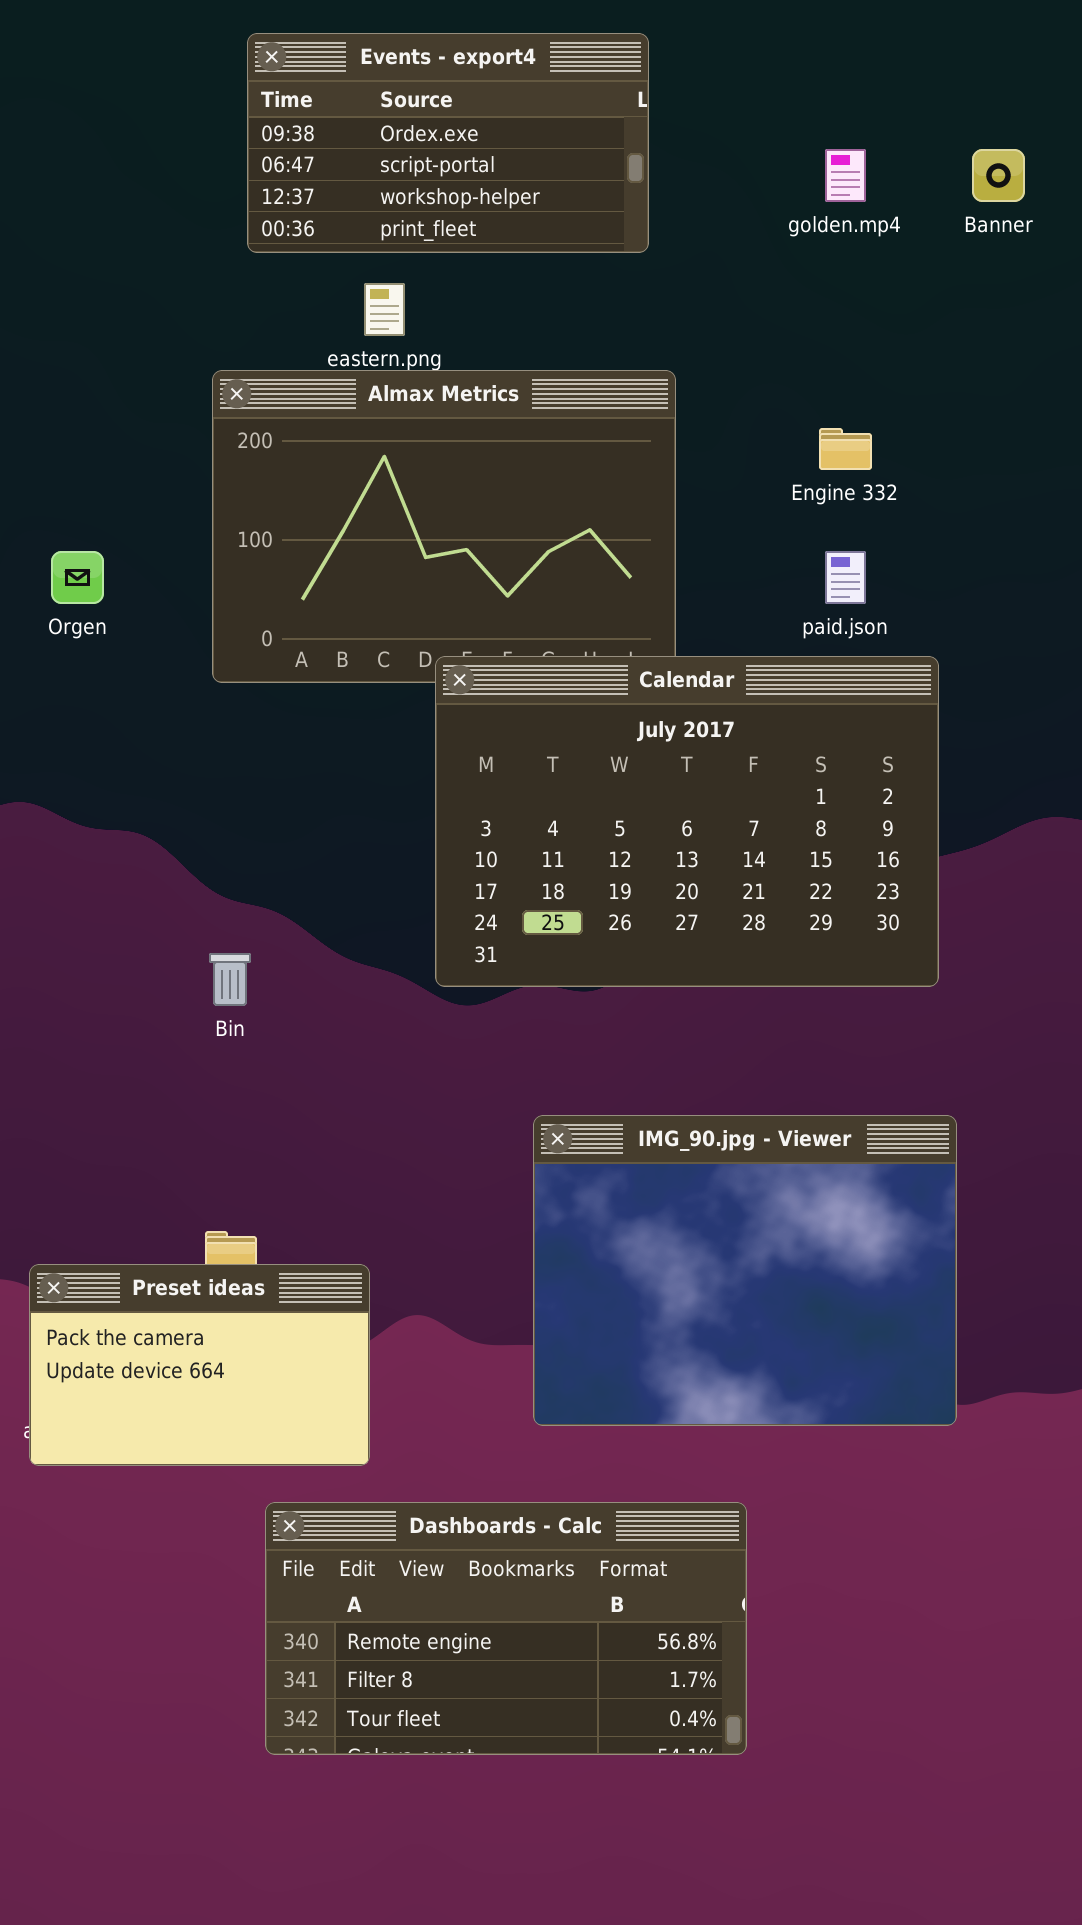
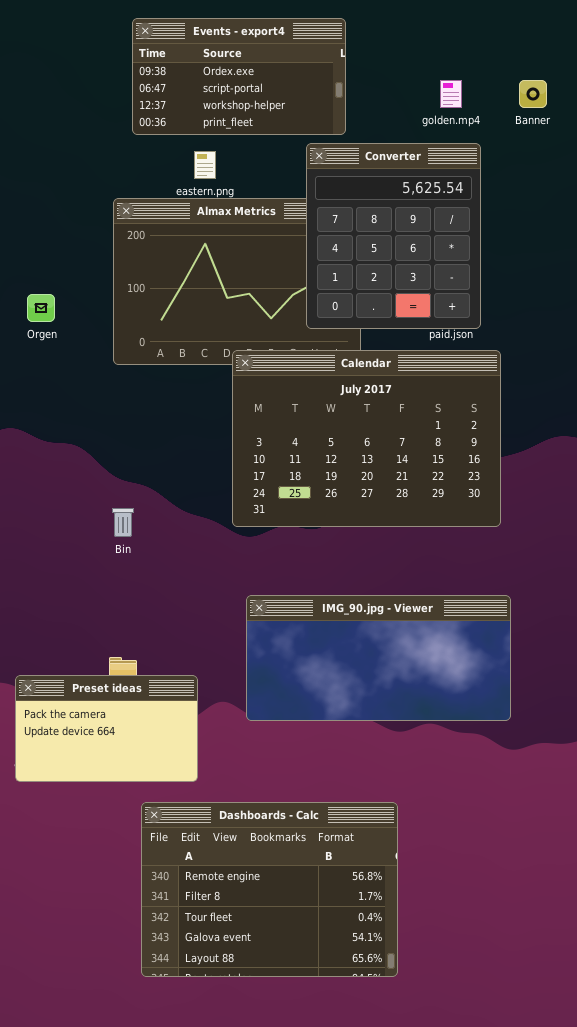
Converter: none -> [306,143,481,329], opened
IMG_90.jpg - Viewer: [533,1115,957,1426] -> [246,595,511,721], resized
Dashboards - Calc: [265,1502,747,1755] -> [141,802,398,977], resized

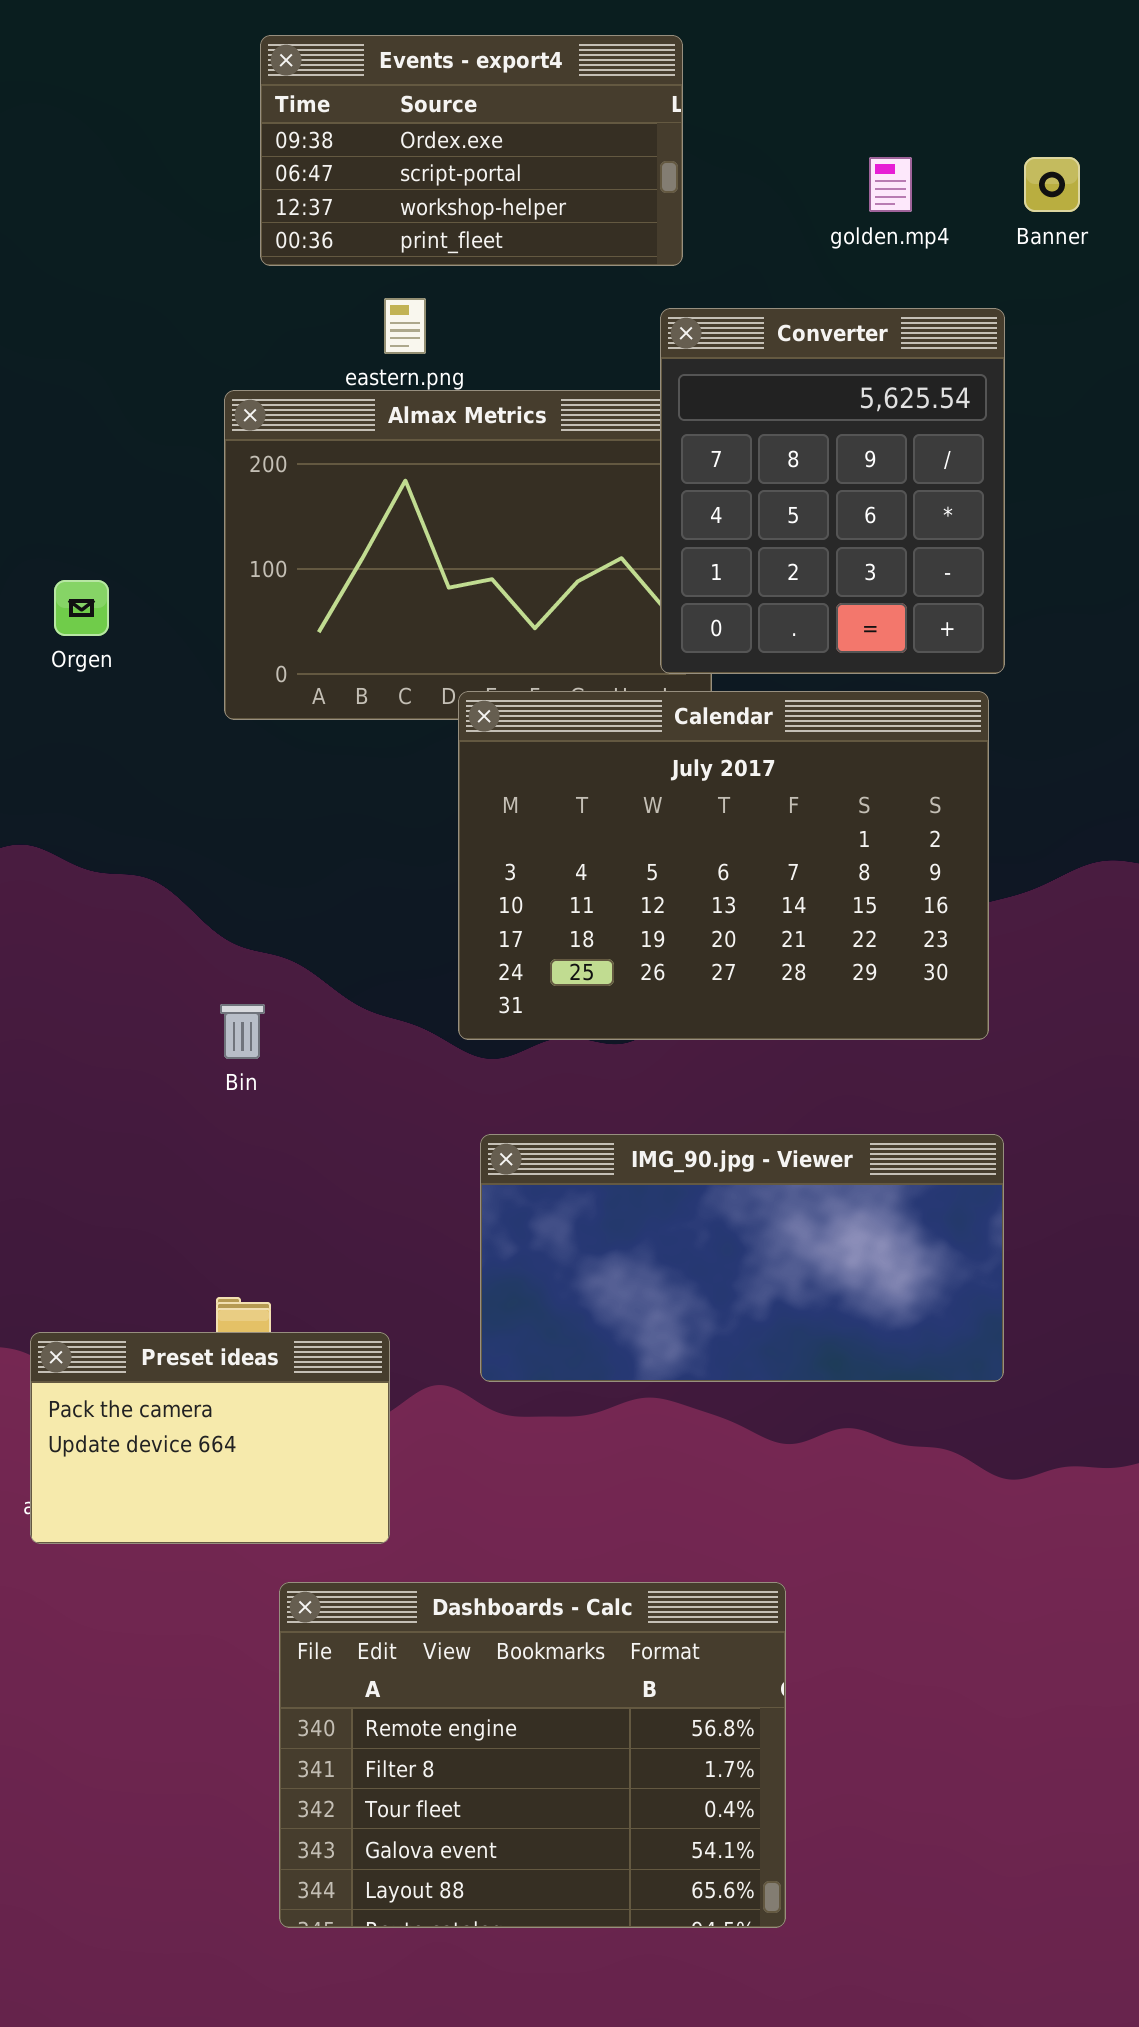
Converter: [306,143,481,329] -> [660,308,1005,674], moved
IMG_90.jpg - Viewer: [246,595,511,721] -> [480,1134,1004,1382], moved

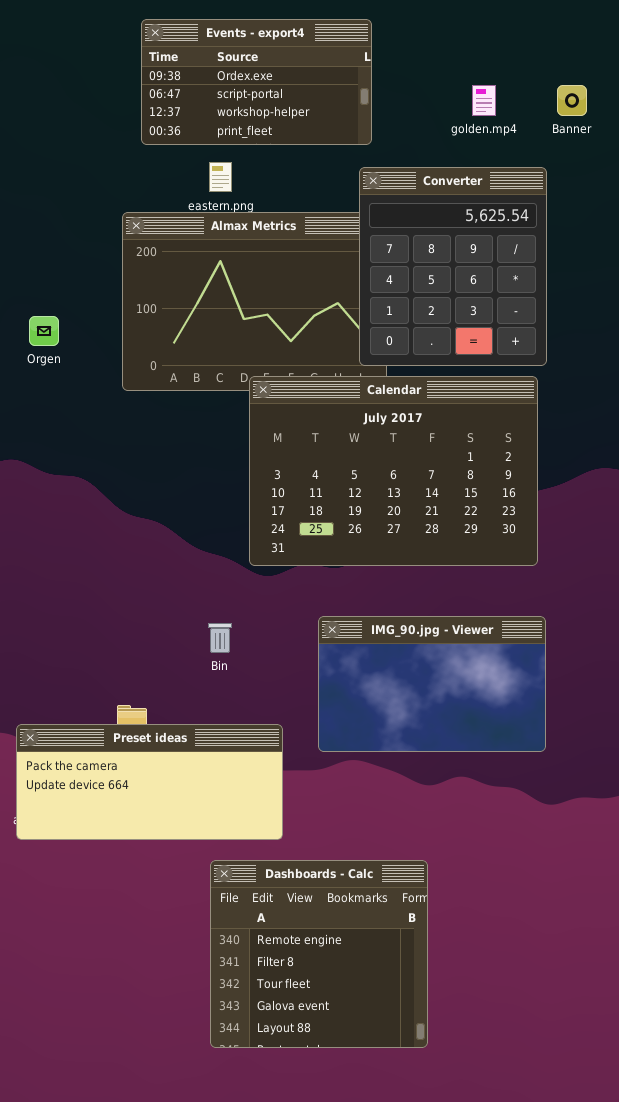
Bin: [220,1004,265,1059] -> [208,623,232,653], moved
IMG_90.jpg - Viewer: [480,1134,1004,1382] -> [318,616,546,752], resized
Preset ideas: [30,1332,390,1544] -> [16,724,283,840], resized
Dashboards - Calc: [279,1582,786,1928] -> [210,860,428,1048], resized

